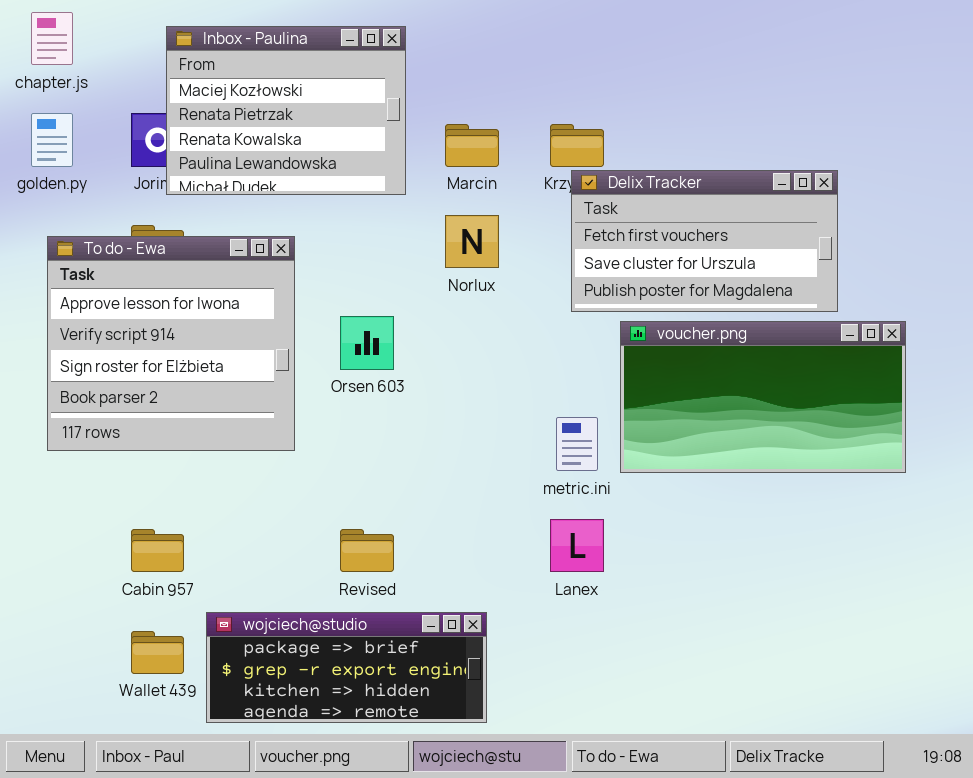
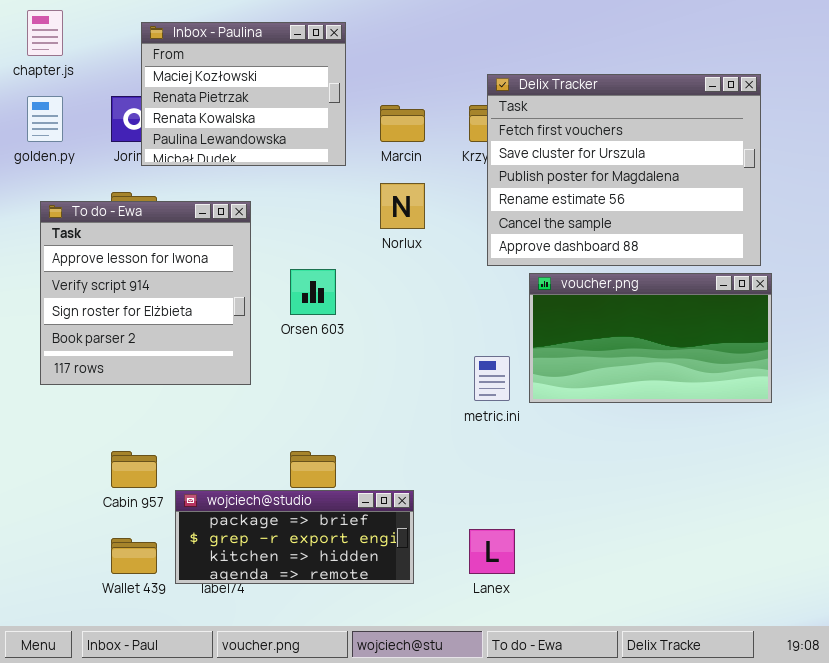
Delix Tracker: [571,170,838,312] -> [487,74,761,266], resized
Lanex: [550,519,604,572] -> [469,529,515,574], moved
wojciech@studio: [206,612,487,723] -> [175,490,414,584], moved

